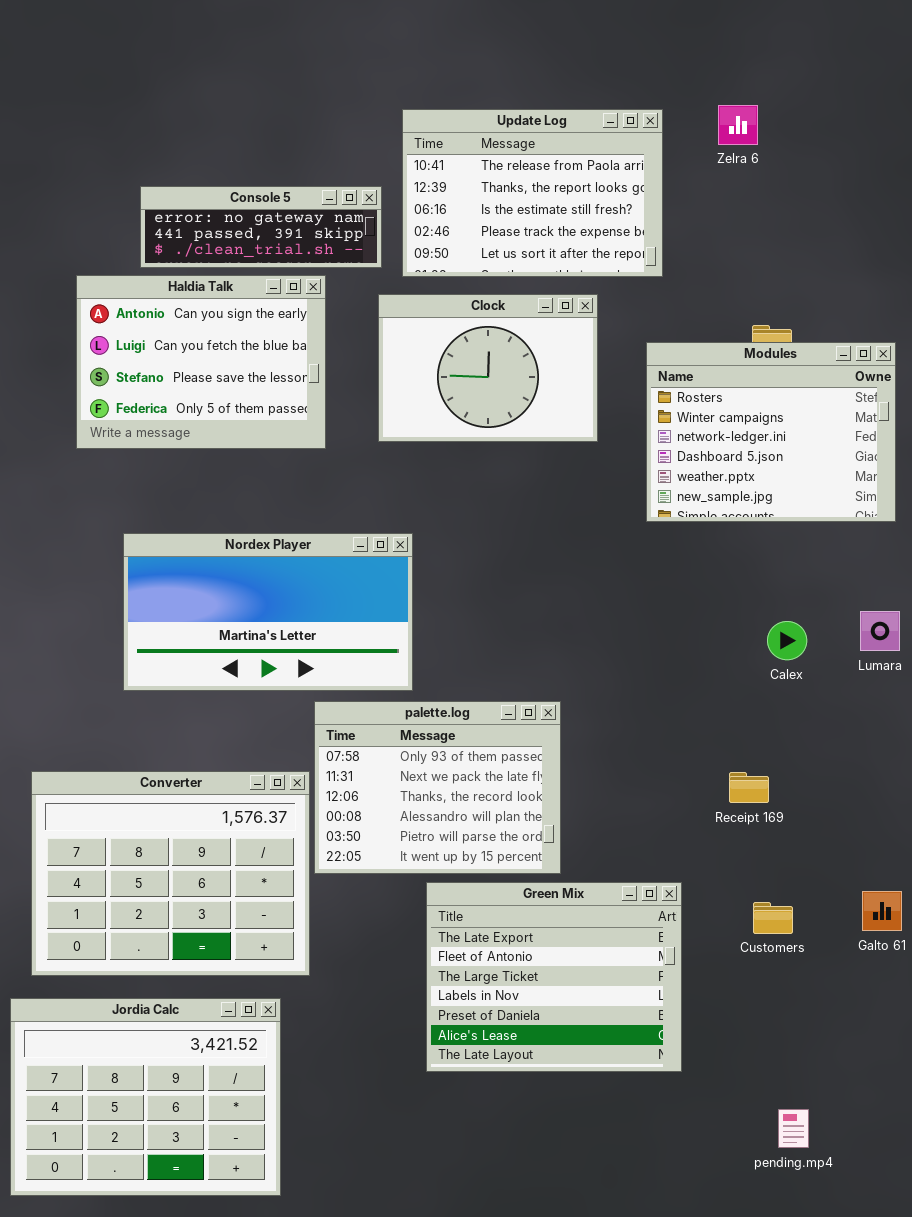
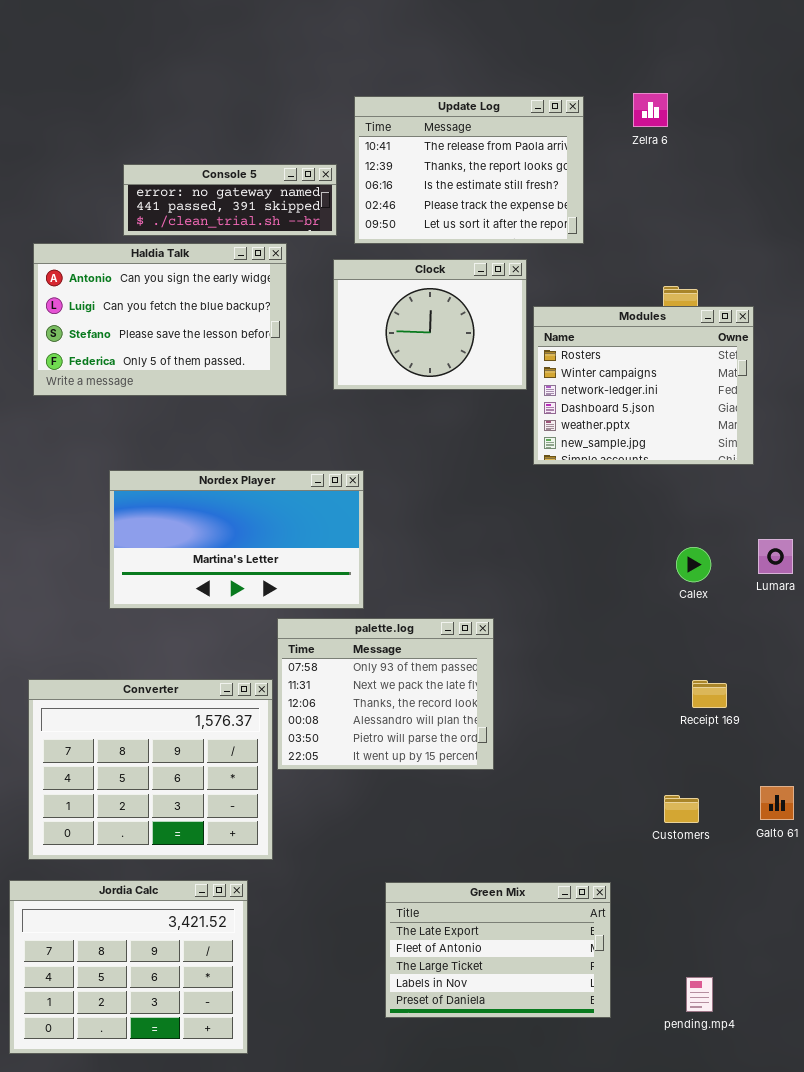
Haldia Talk: [76,275,326,449] -> [33,243,287,396], resized
Modules: [646,342,896,522] -> [533,306,754,465], moved
Receipt 169: [729,772,769,803] -> [692,680,727,708], moved
Green Mix: [426,882,682,1072] -> [385,882,611,1018], moved, resized

